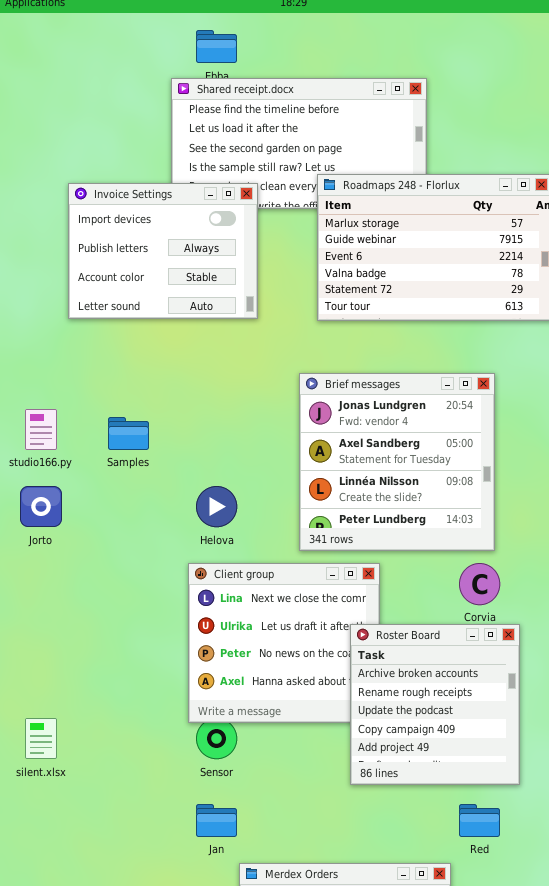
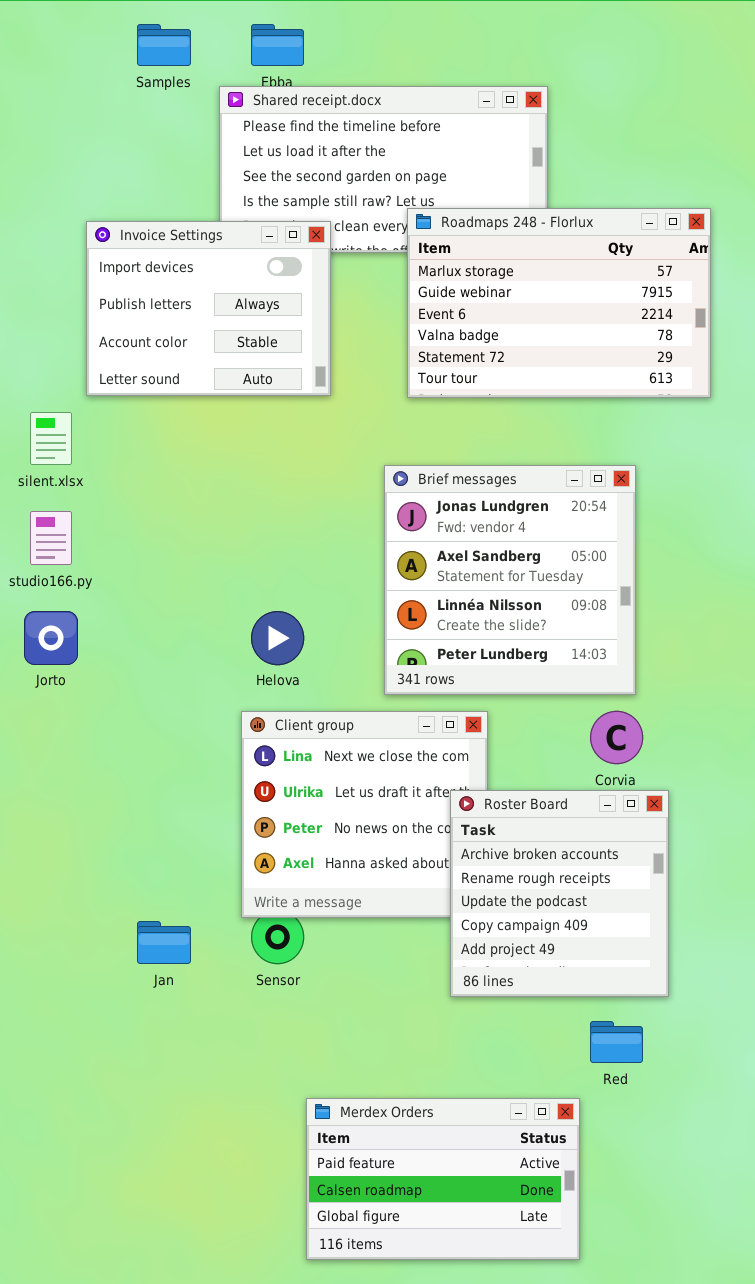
Samples: [108,417,149,450] -> [137,24,191,66], moved
silent.xlsx: [25,718,57,759] -> [30,412,72,465], moved
Jan: [196,804,237,837] -> [137,921,191,964], moved

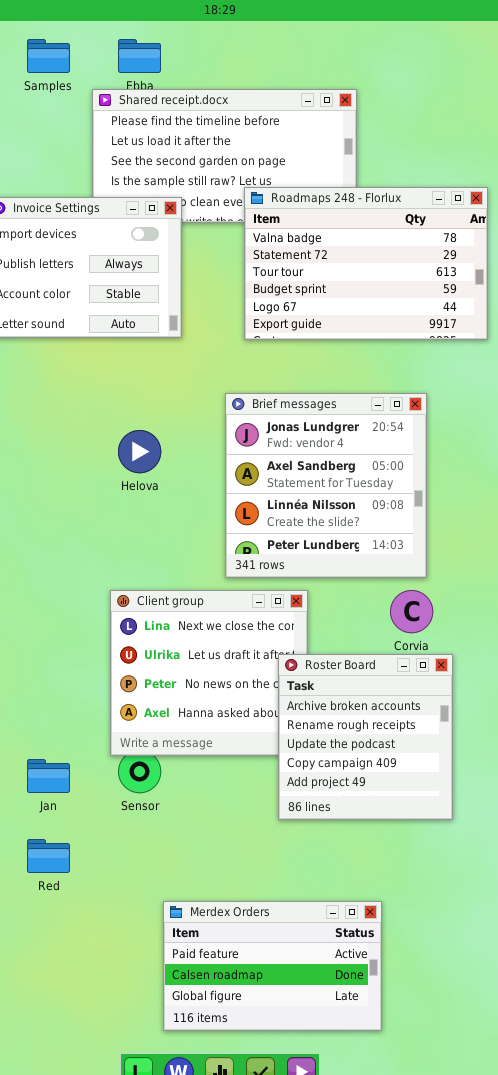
Roadmaps 248 - Florlux: [407,208,711,398] -> [244,187,488,340], scrolled down 3 rows
Helova: [251,611,304,665] -> [118,430,161,473], moved
Red: [590,1021,643,1063] -> [27,839,70,873], moved

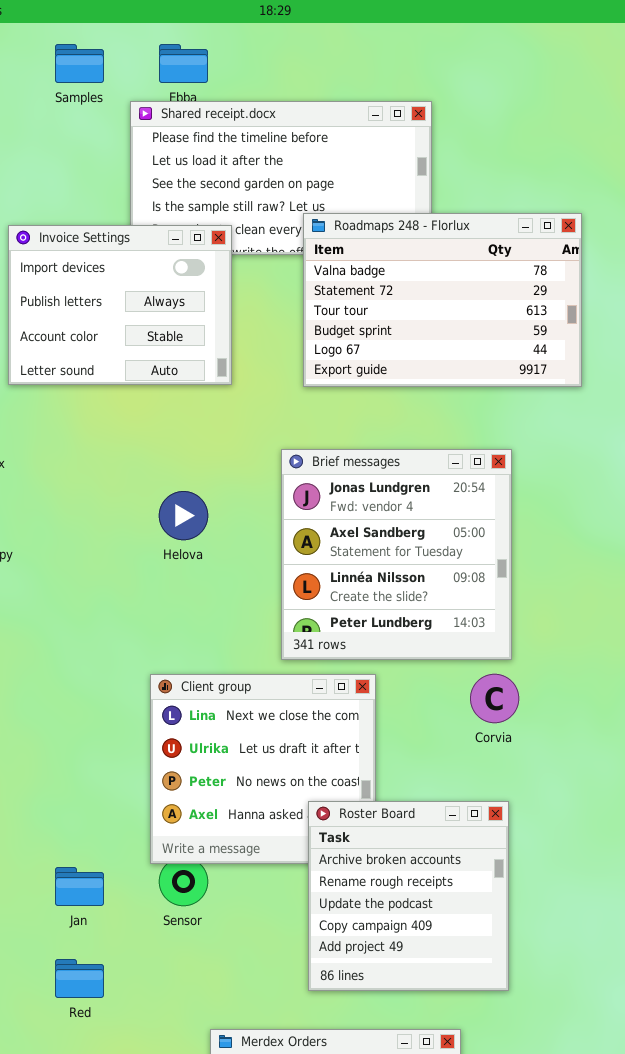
Roster Board: [278,654,453,820] -> [308,801,509,991], moved

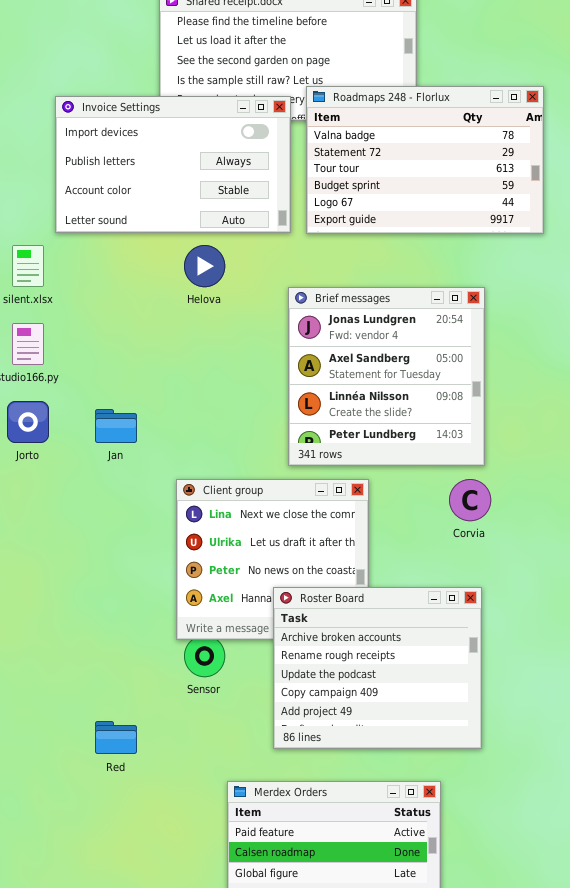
Invoice Settings: [8,225,232,385] -> [55,96,291,233], resized
Helova: [159,491,208,540] -> [184,245,225,287], moved
Roster Board: [308,801,509,991] -> [273,587,482,749], resized
Jan: [55,867,104,906] -> [95,409,137,443], moved

